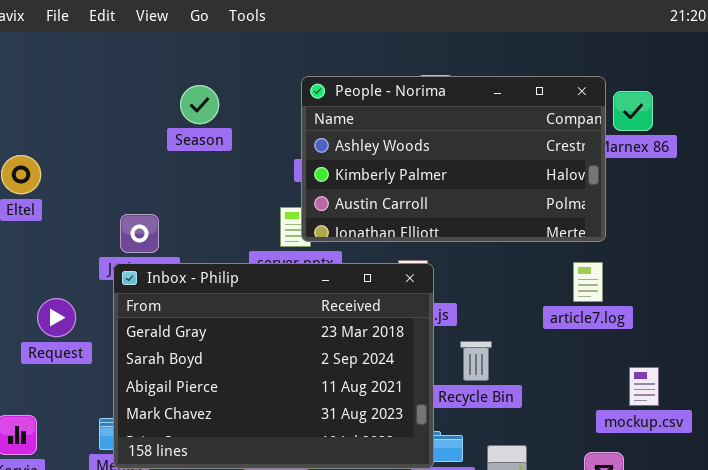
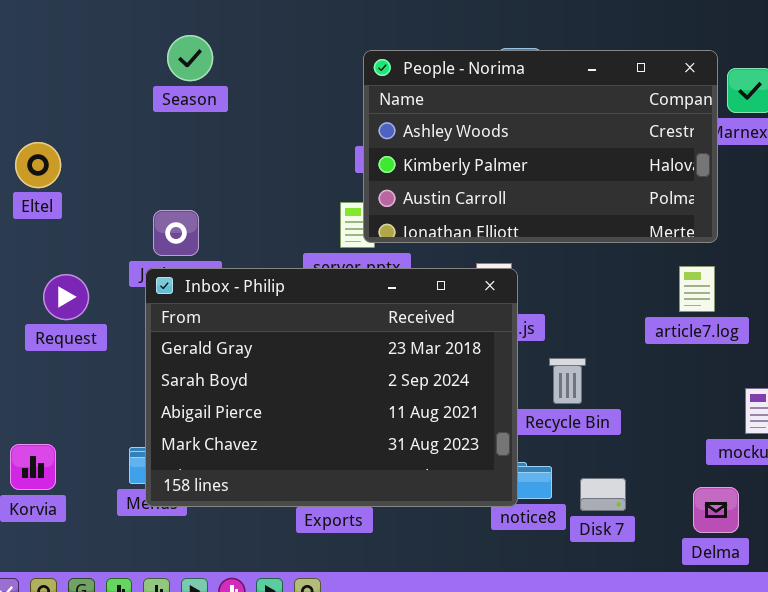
Season: [180,85,219,124] -> [167,35,213,81], moved
Request: [37,298,76,337] -> [43,274,89,320], moved

